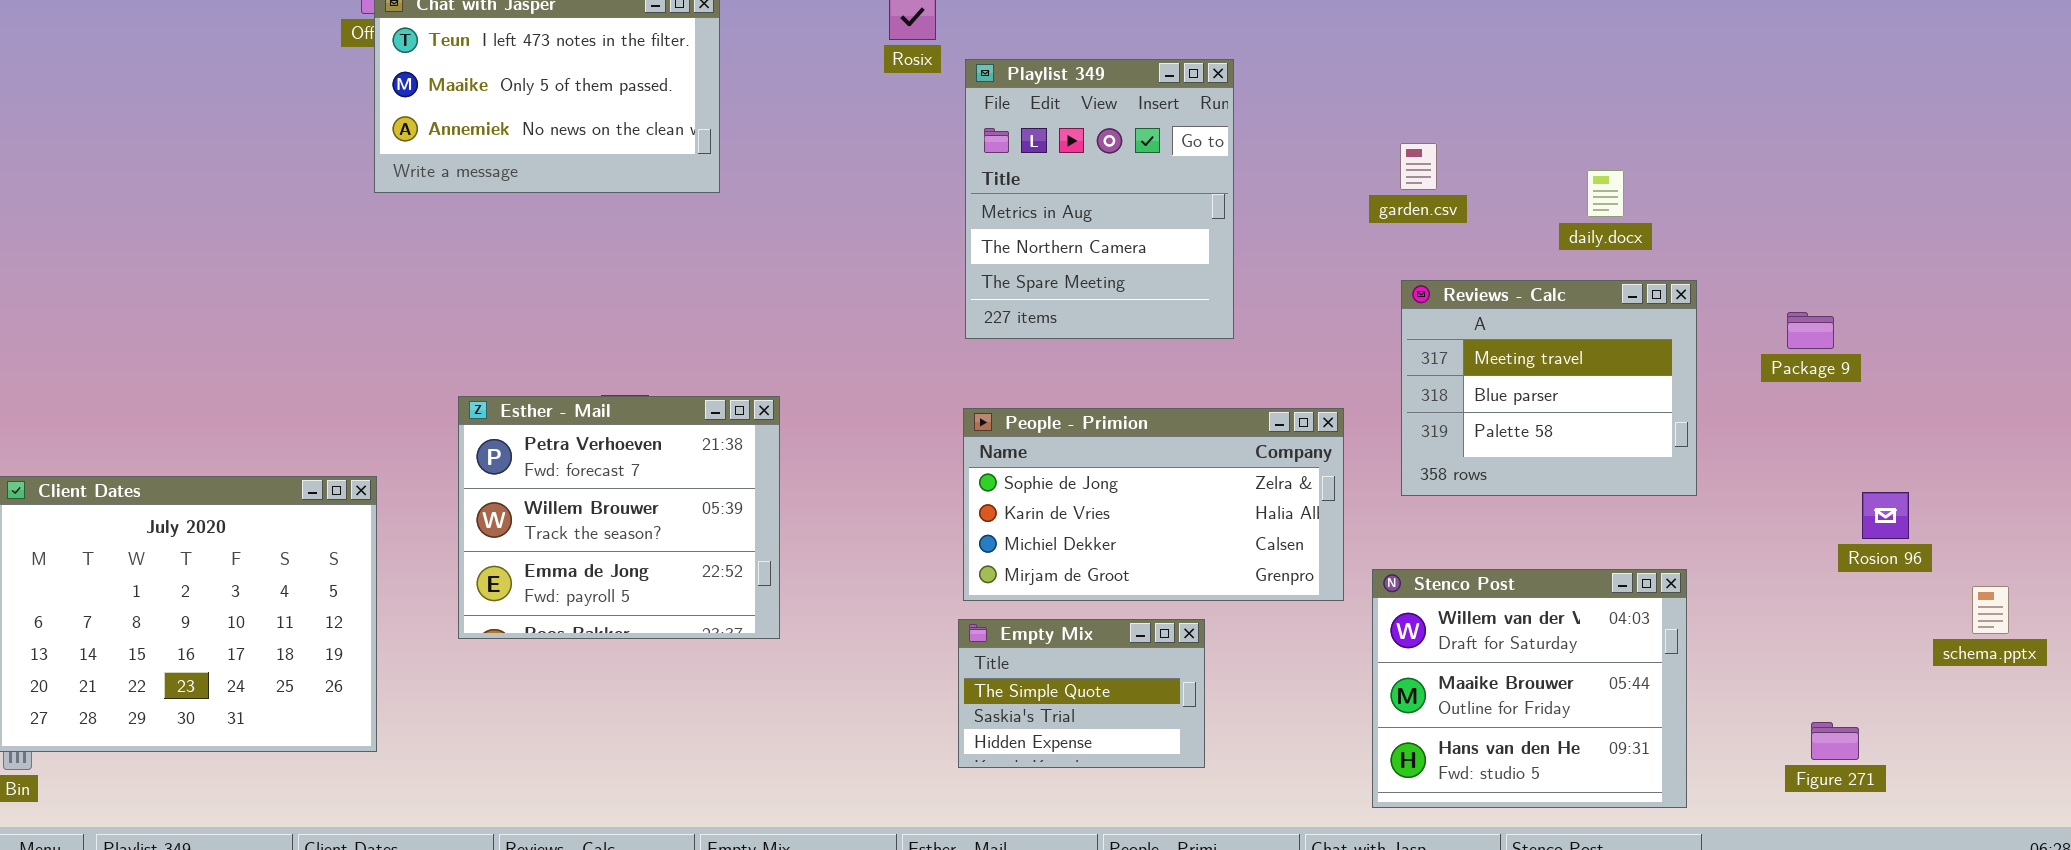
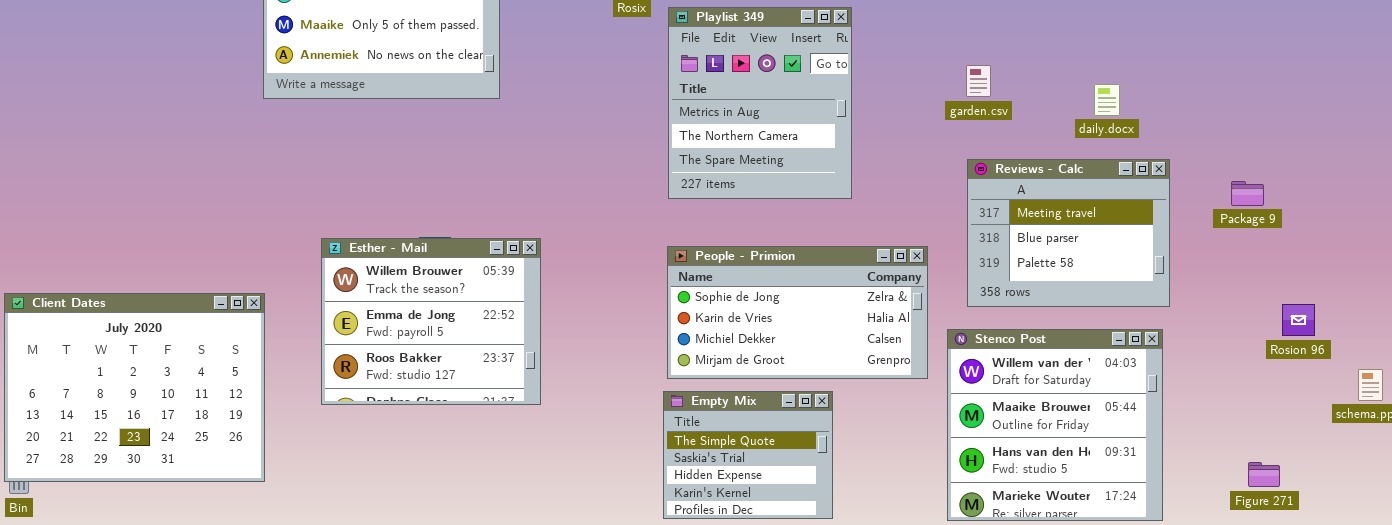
Esther - Mail: [458,396,780,639] -> [321,238,541,405], scrolled down 1 row
Stenco Post: [1372,569,1687,808] -> [947,329,1163,521], resized
Empty Mix: [958,619,1205,768] -> [663,391,833,519], resized

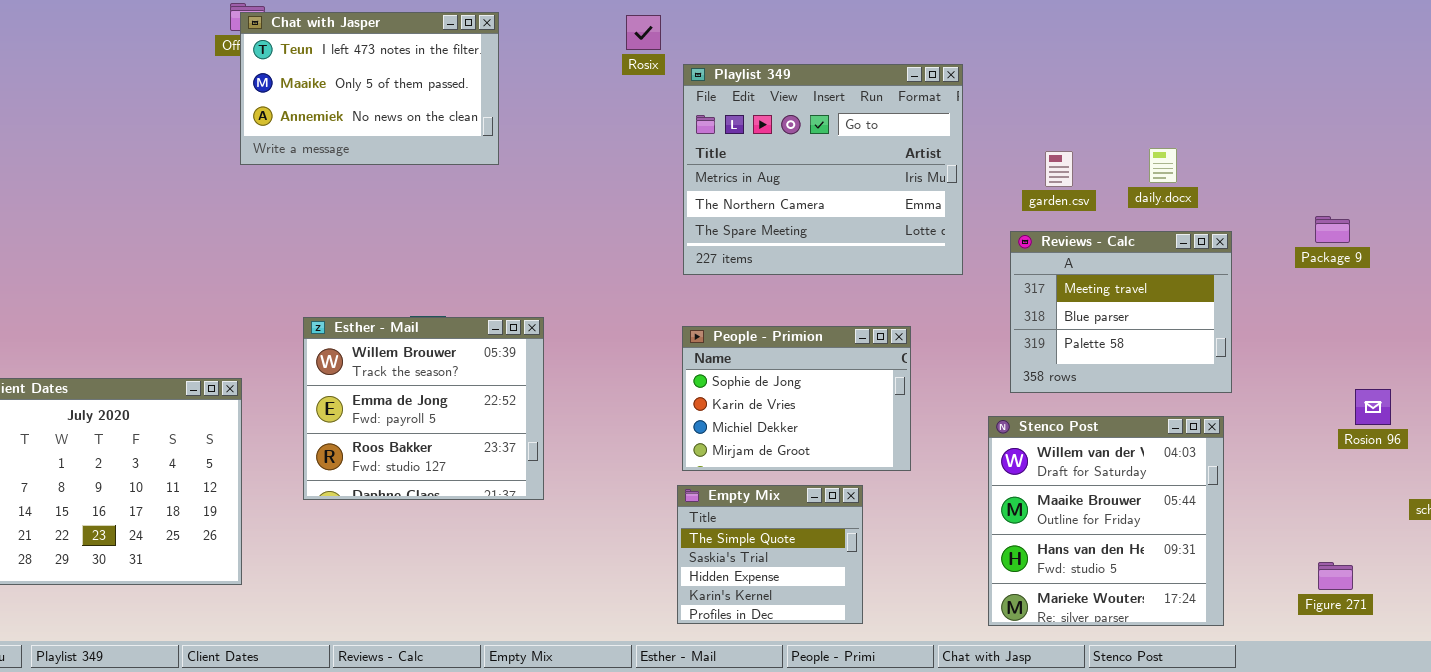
Playlist 349: [668,7,852,199] -> [683,64,963,275], resized
garden.csv: [966,65,991,97] -> [1045,151,1073,187], moved
Package 9: [1231,181,1264,206] -> [1315,216,1350,243], moved
People - Primion: [667,246,928,379] -> [682,326,911,471], resized

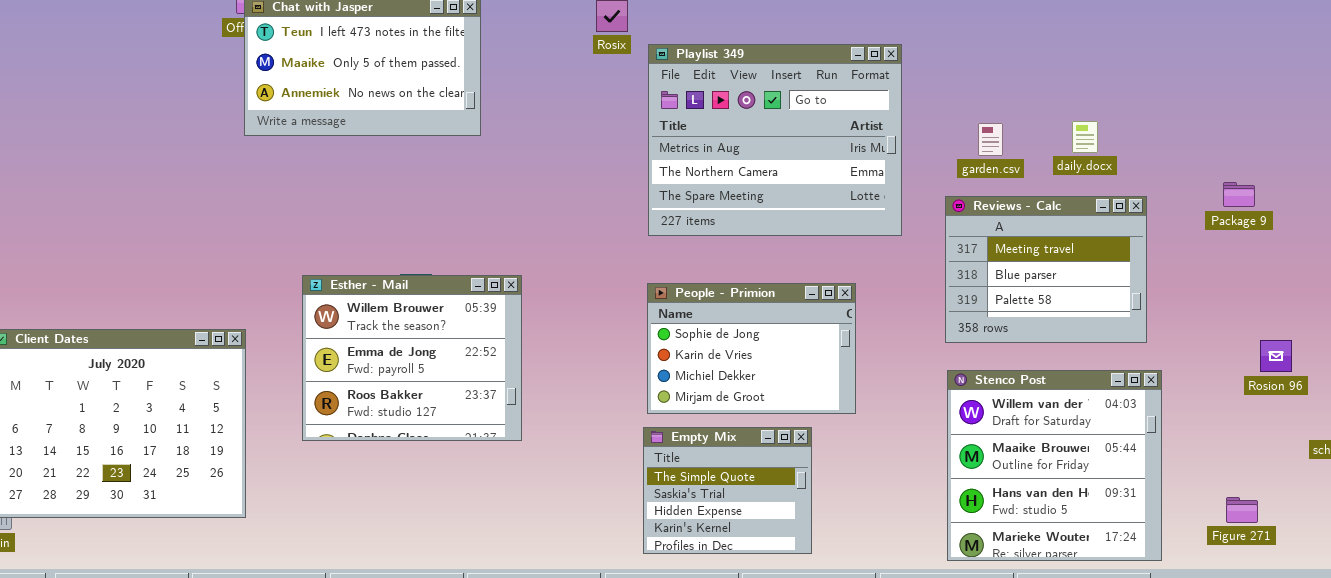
Stenco Post: [988,416,1224,626] -> [947,370,1162,561], moved

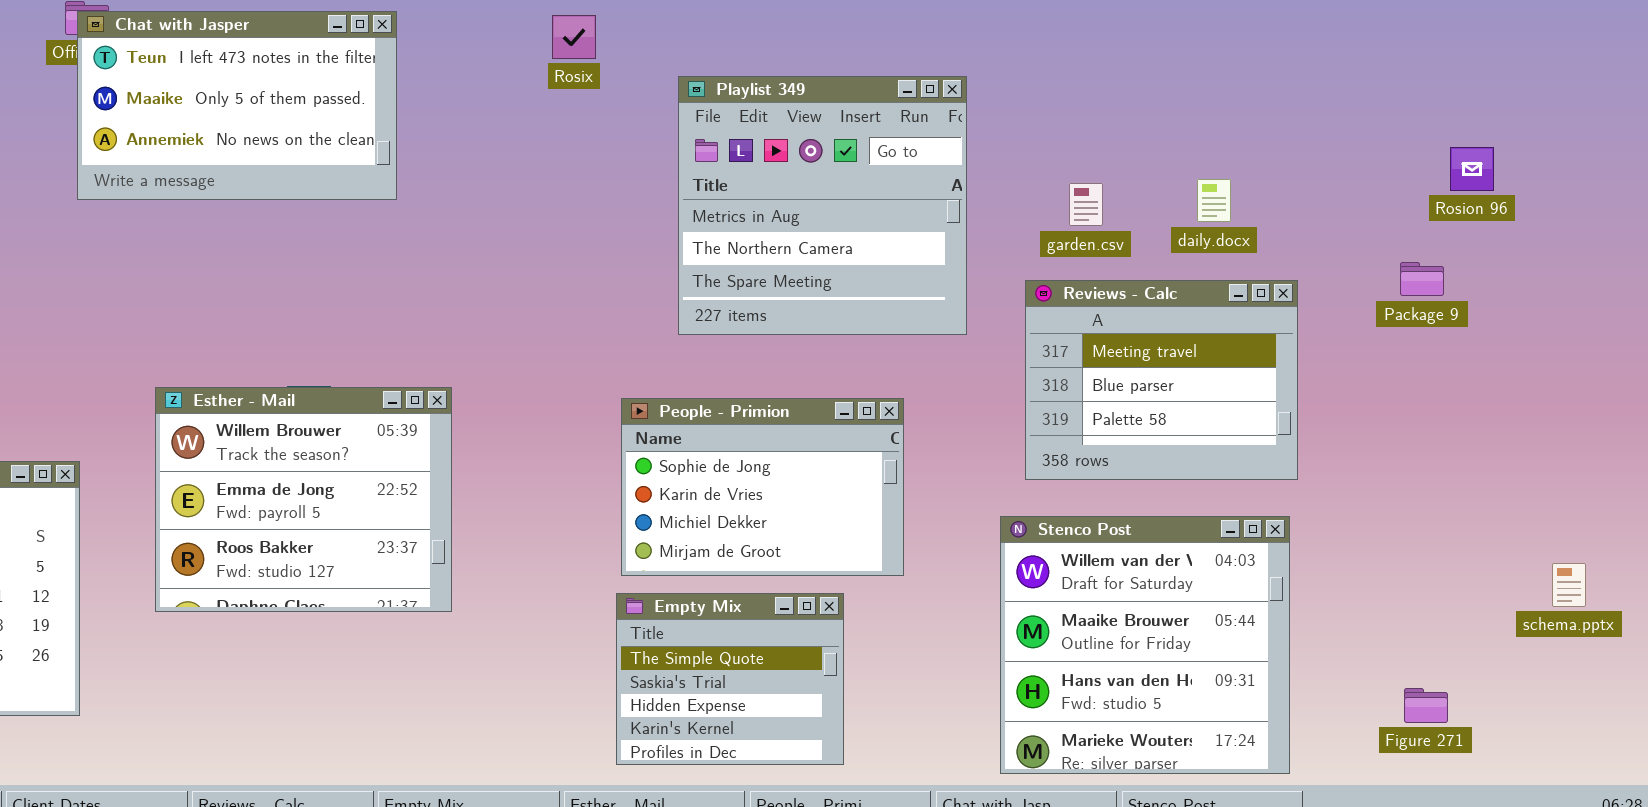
Playlist 349: [648,44,902,236] -> [678,76,967,335], resized
Rosion 96: [1260,340,1292,372] -> [1450,147,1494,191], moved
Stenco Post: [947,370,1162,561] -> [1000,516,1290,774], moved

